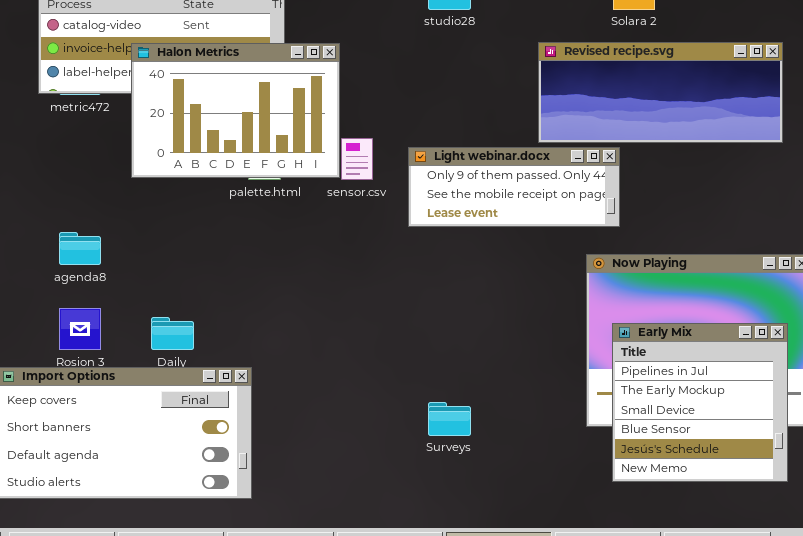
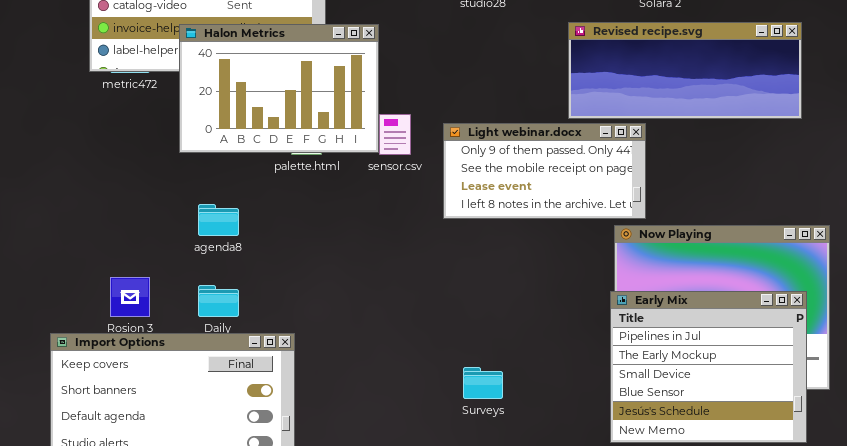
Light webinar.docx: [408,147,620,227] -> [443,123,646,219], resized
agenda8: [59,232,101,265] -> [198,204,239,236], moved
Early Mix: [612,323,788,482] -> [610,291,807,443], resized

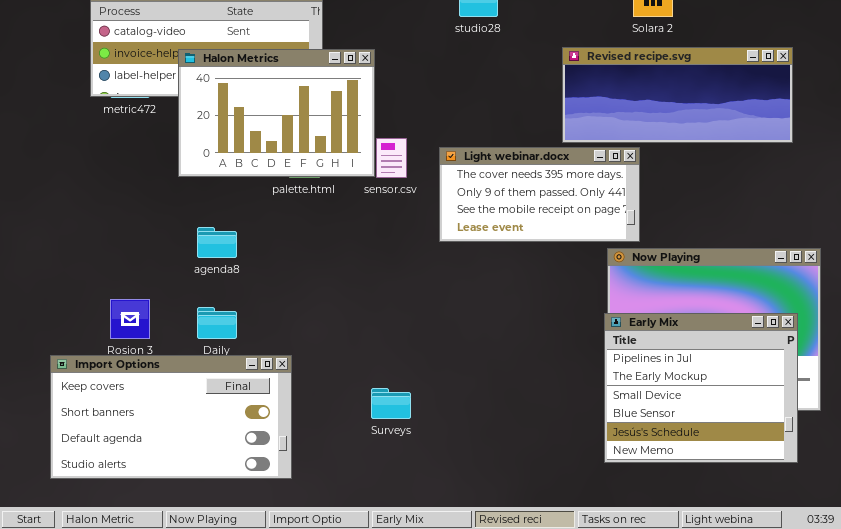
Light webinar.docx: [443,123,646,219] -> [439,147,640,242], scrolled up 1 row
Surveys: [463,367,503,399] -> [371,388,411,419], moved

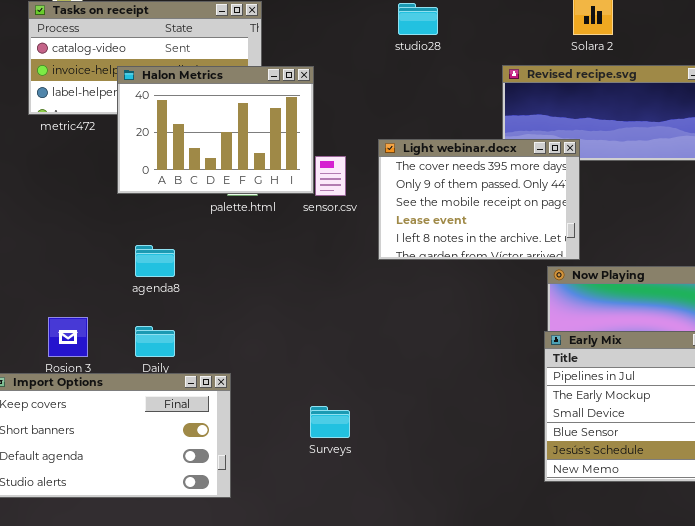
Light webinar.docx: [439,147,640,242] -> [378,139,580,260], resized

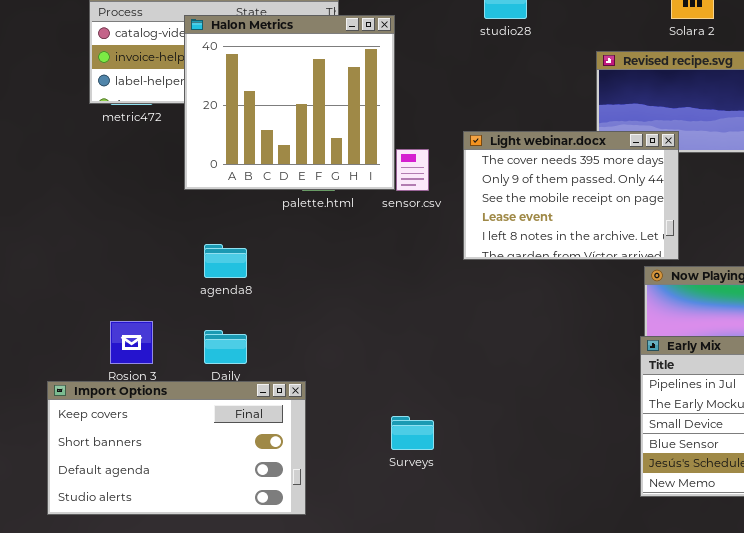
Halon Metrics: [117,66,314,194] -> [184,15,395,190], resized

